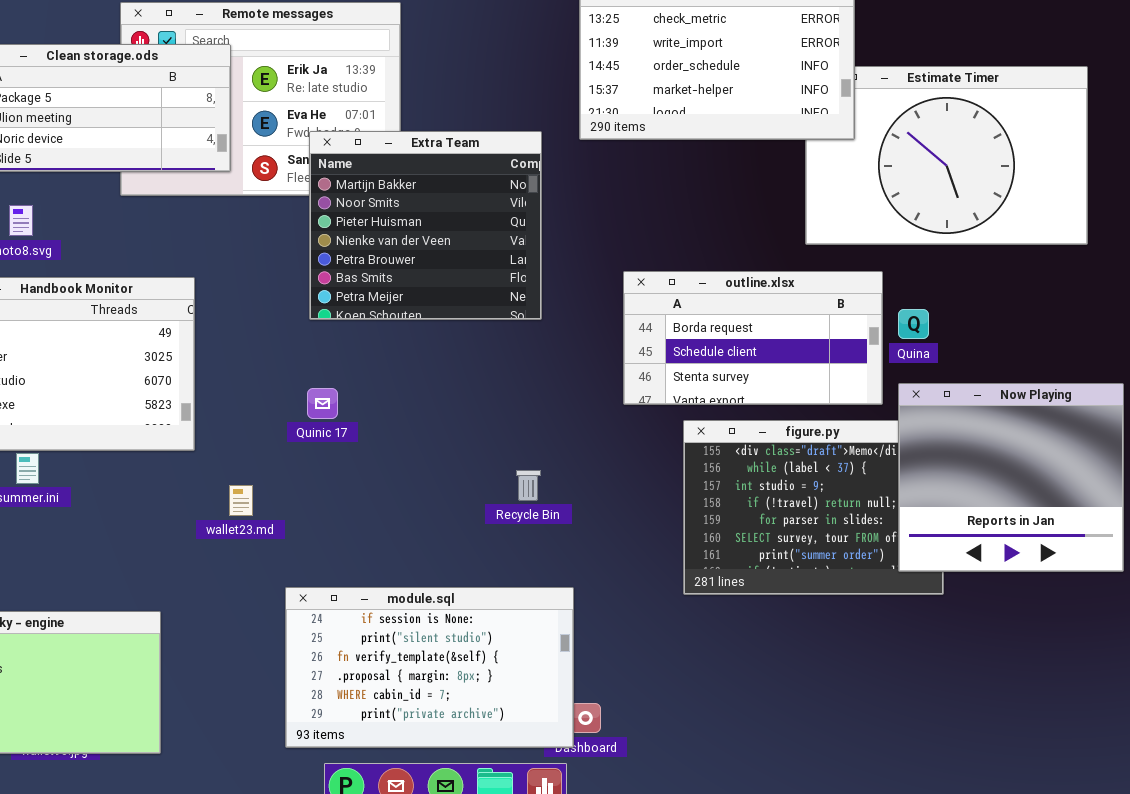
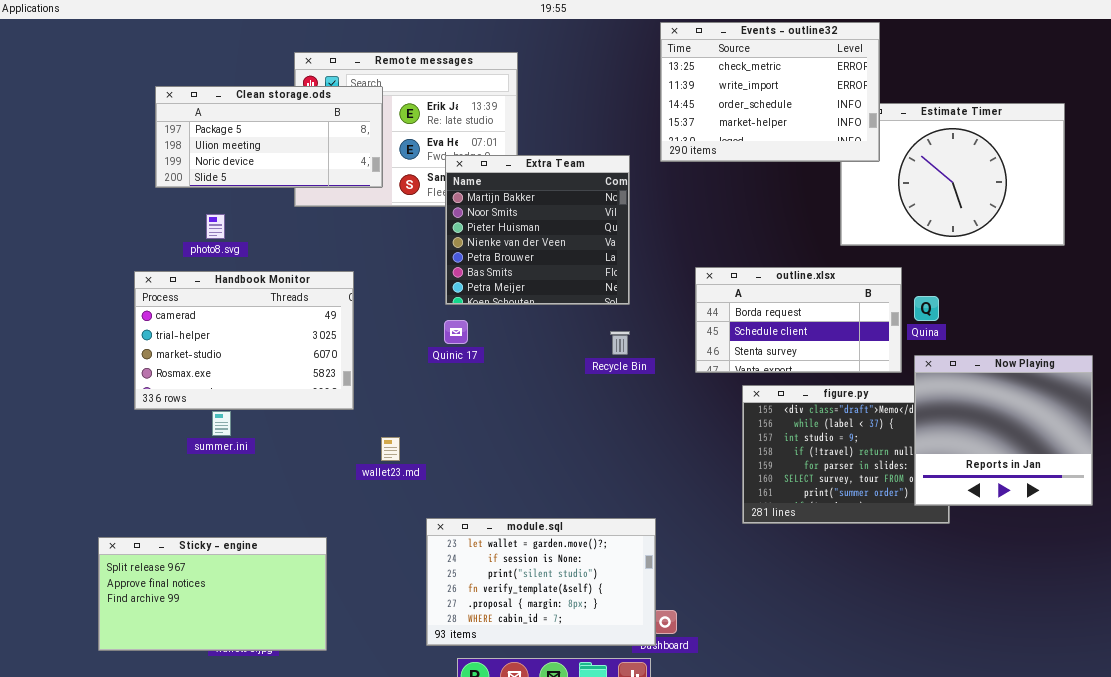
Quinic 17: [307,388,338,419] -> [444,320,468,344], moved
Recycle Bin: [516,470,541,501] -> [610,331,630,355], moved
module.sql: [285,587,574,748] -> [426,518,656,646], scrolled up 1 row

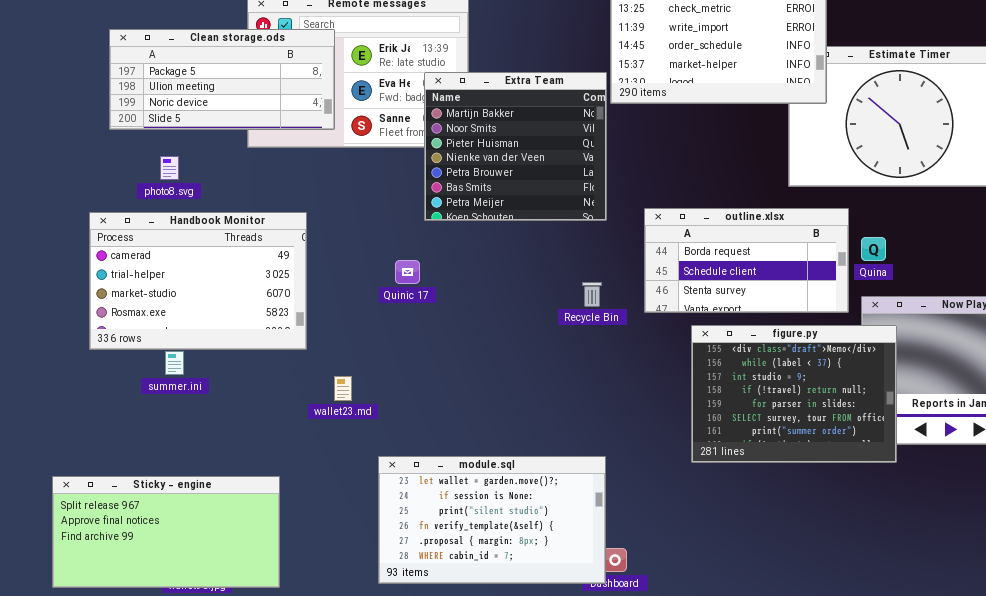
Extra Team: [445,155,630,305] -> [424,72,607,221], moved
Recycle Bin: [610,331,630,355] -> [582,282,602,307], moved
figure.py: [742,385,950,524] -> [691,325,897,463], raised

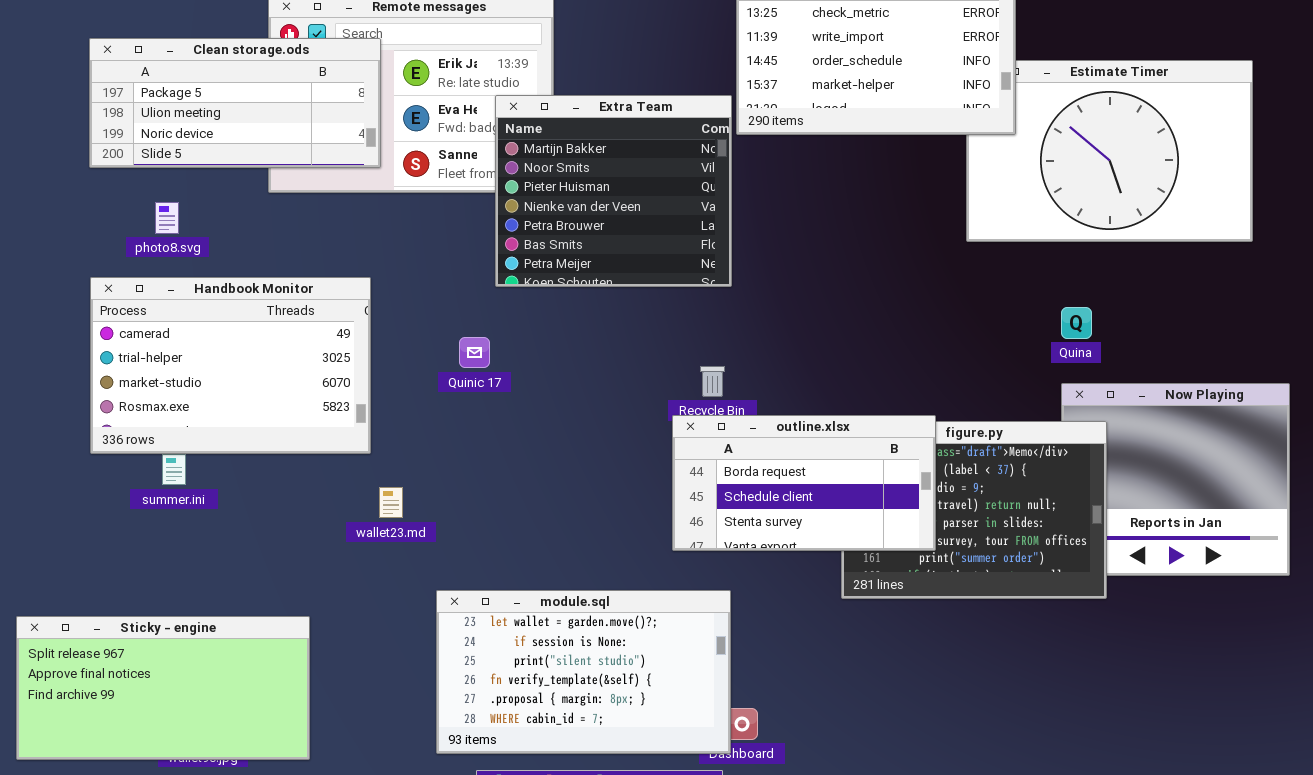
outline.xlsx: [644,208,849,313] -> [672,415,936,551], moved
Handbook Monitor: [89,212,307,350] -> [90,277,371,454], moved

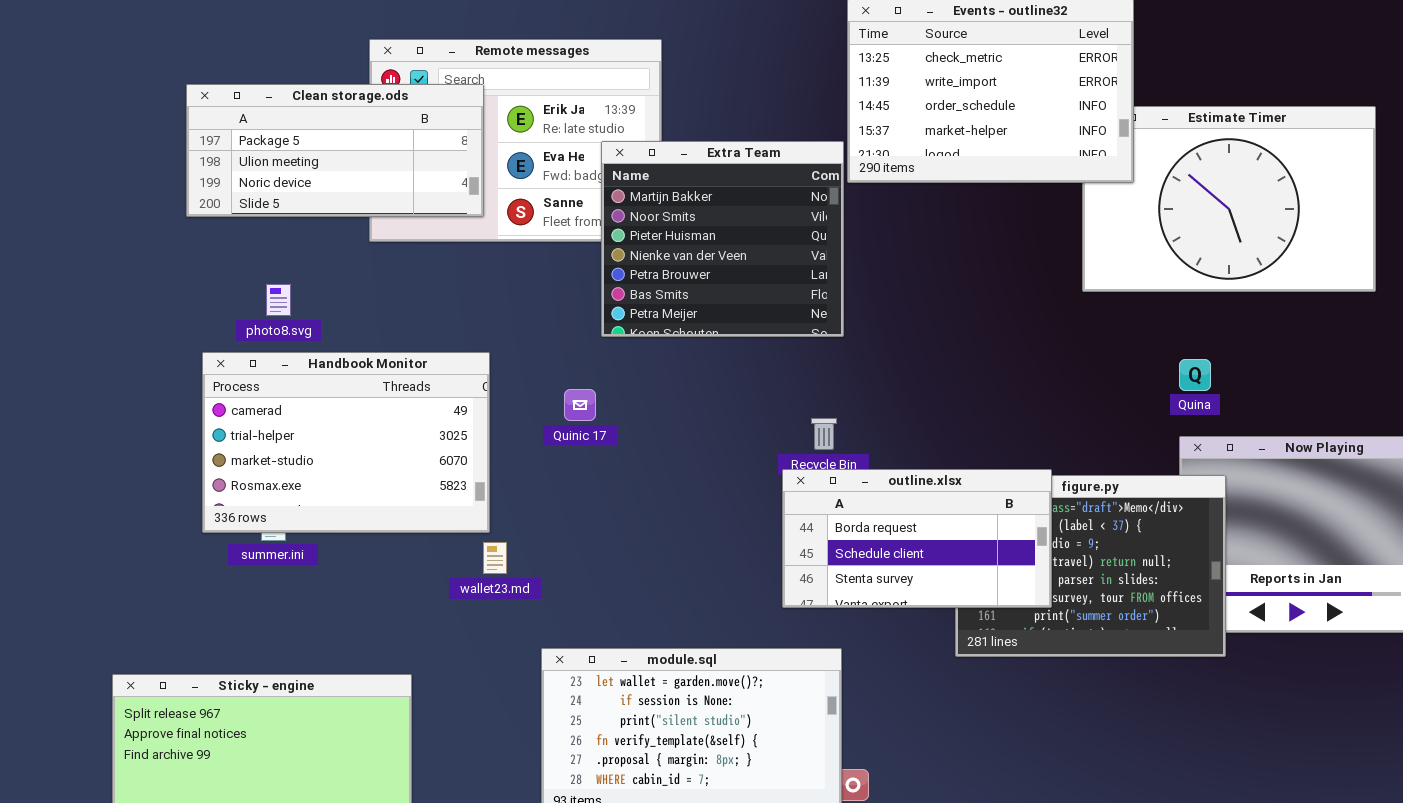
photo8.svg: [155,202,179,234] -> [266,284,291,316], moved
Handbook Monitor: [90,277,371,454] -> [202,352,490,533], moved

